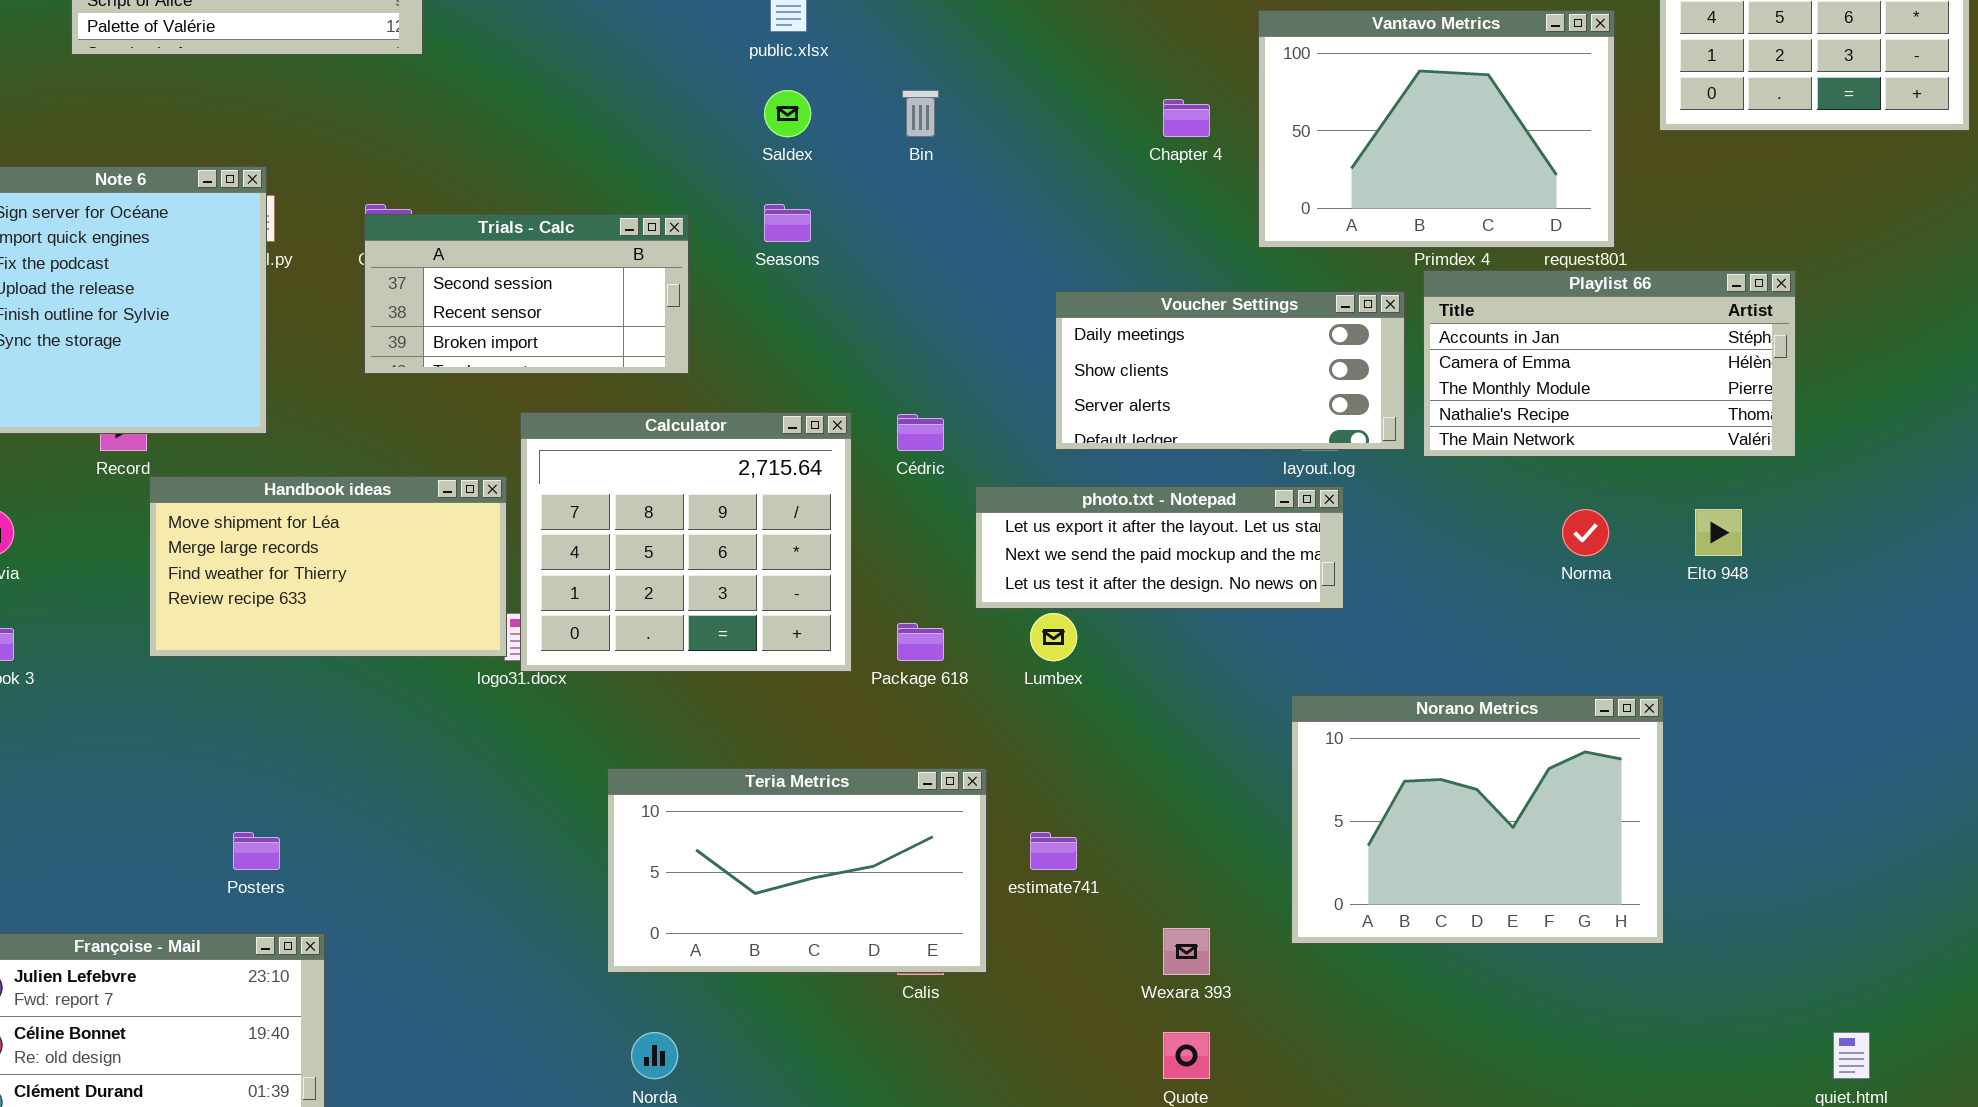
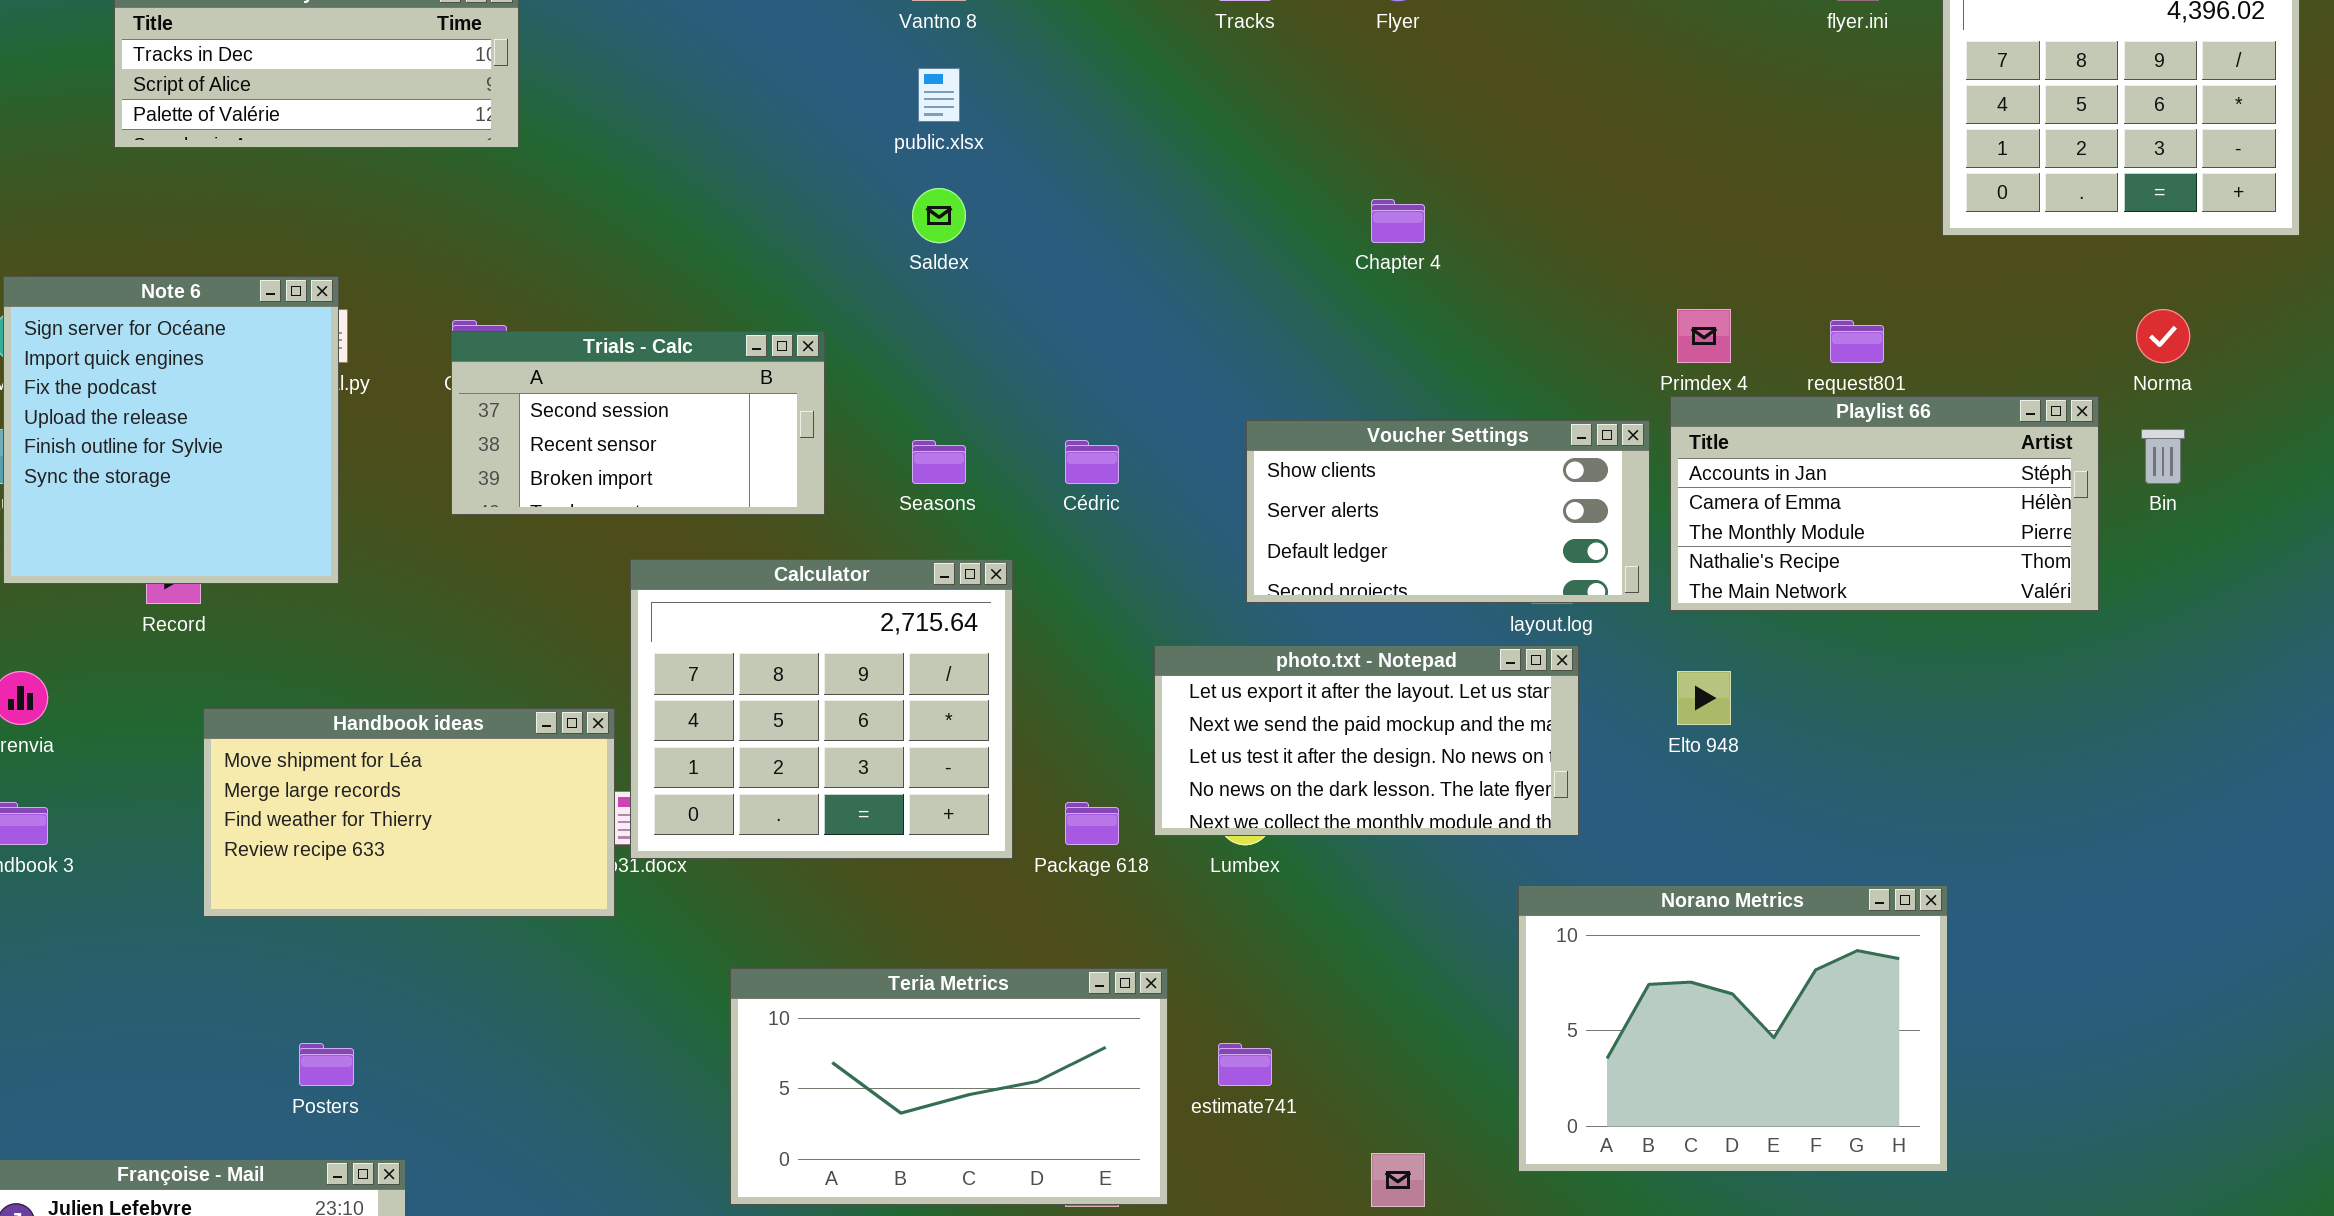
Vantavo Metrics: [1258,10,1615,248] -> none, closed
Bin: [902,90,939,137] -> [2141,429,2185,484], moved
Seasons: [764,204,811,242] -> [912,440,966,484], moved
Voucher Settings: [1055,291,1405,450] -> [1246,420,1650,603], scrolled down 1 row
Cédric: [897,414,944,451] -> [1065,440,1119,484], moved
Handbook ideas: [149,476,507,657] -> [203,708,615,917], moved
photo.txt - Notepad: [975,486,1344,609] -> [1154,645,1579,836], resized
Norma: [1562,509,1609,556] -> [2136,309,2190,363], moved
Elto 948: [1695,509,1742,556] -> [1677,671,1731,725], moved

